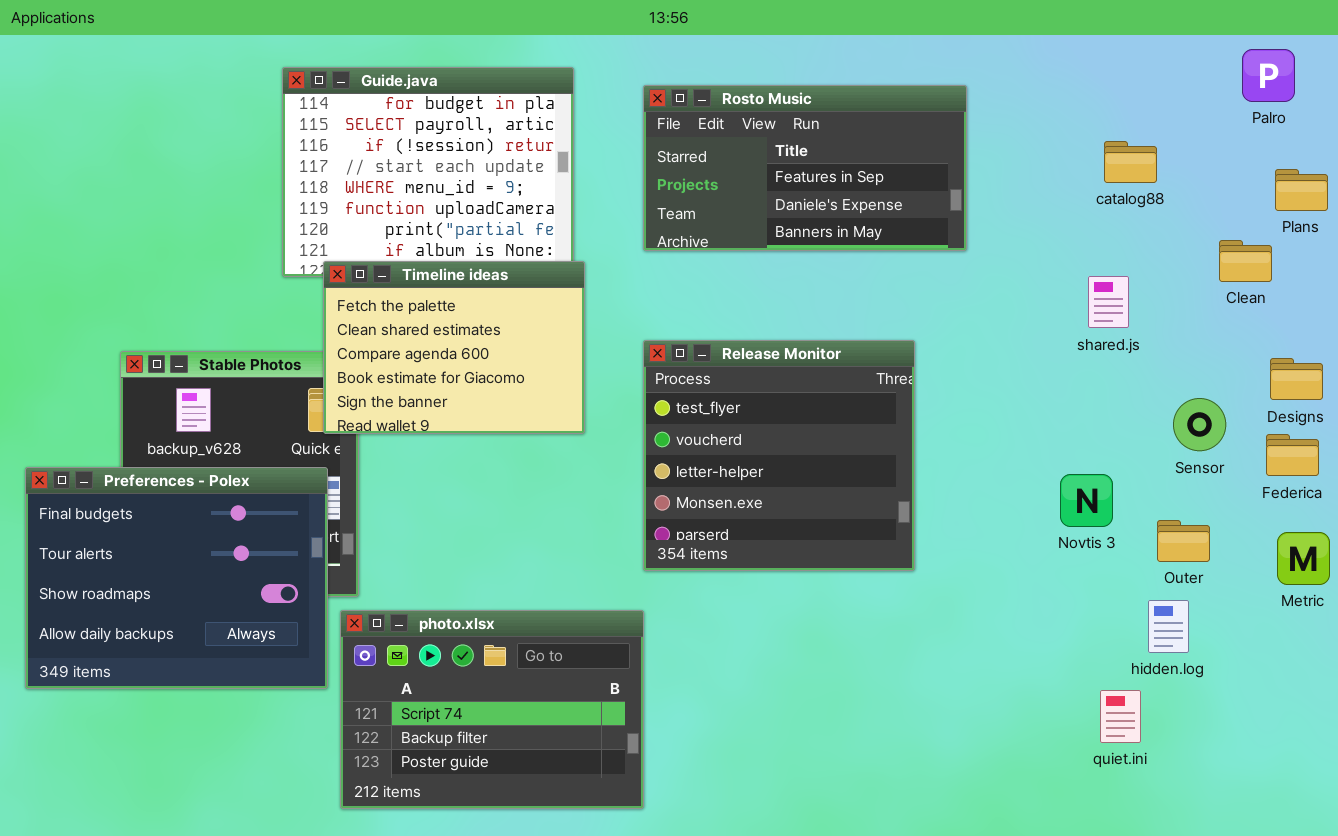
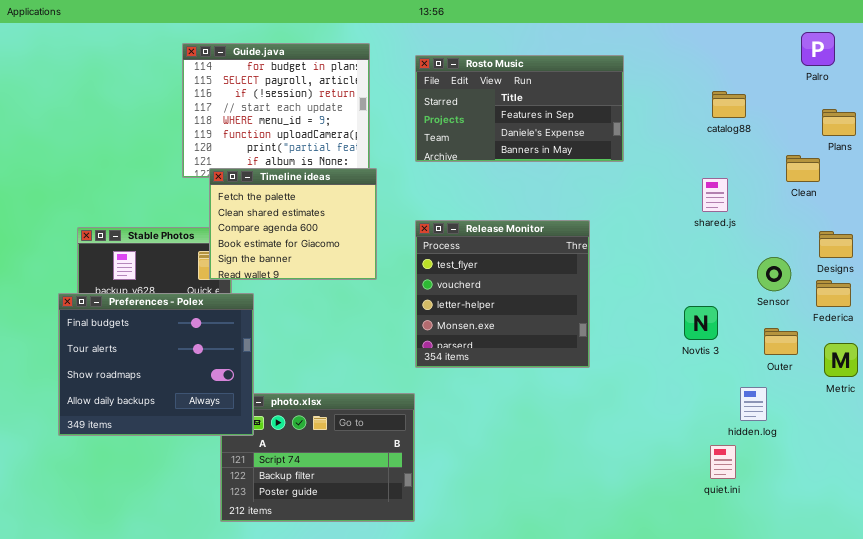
Preferences - Polex: [25,467,328,689] -> [58,293,254,436], moved
Outer: [1157,520,1210,562] -> [764,328,798,355], moved

